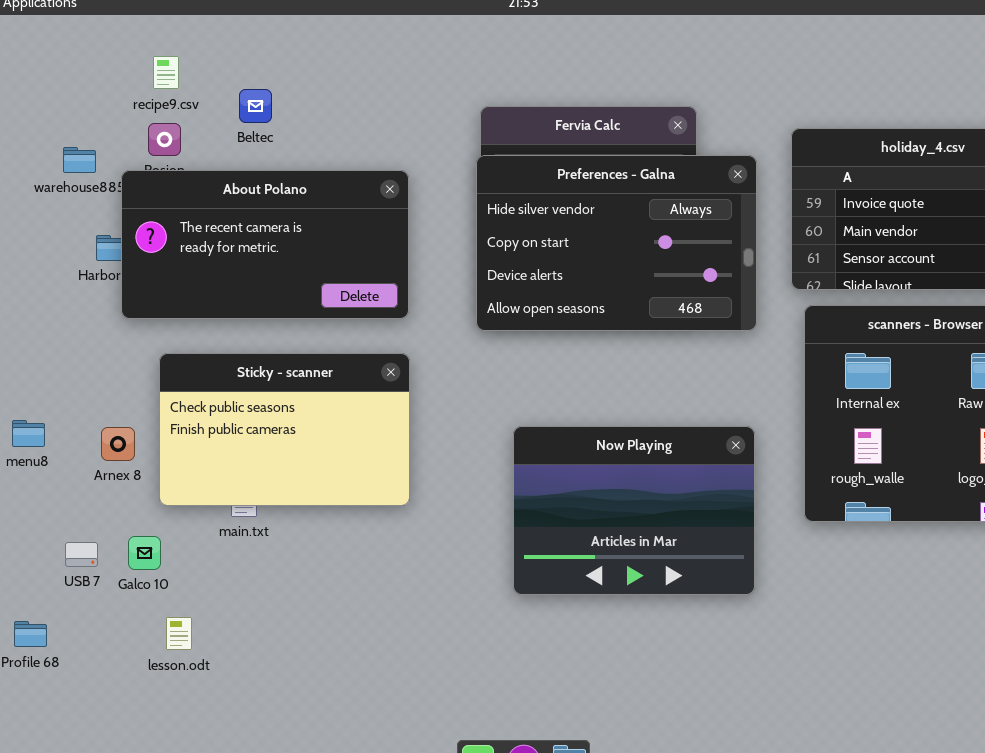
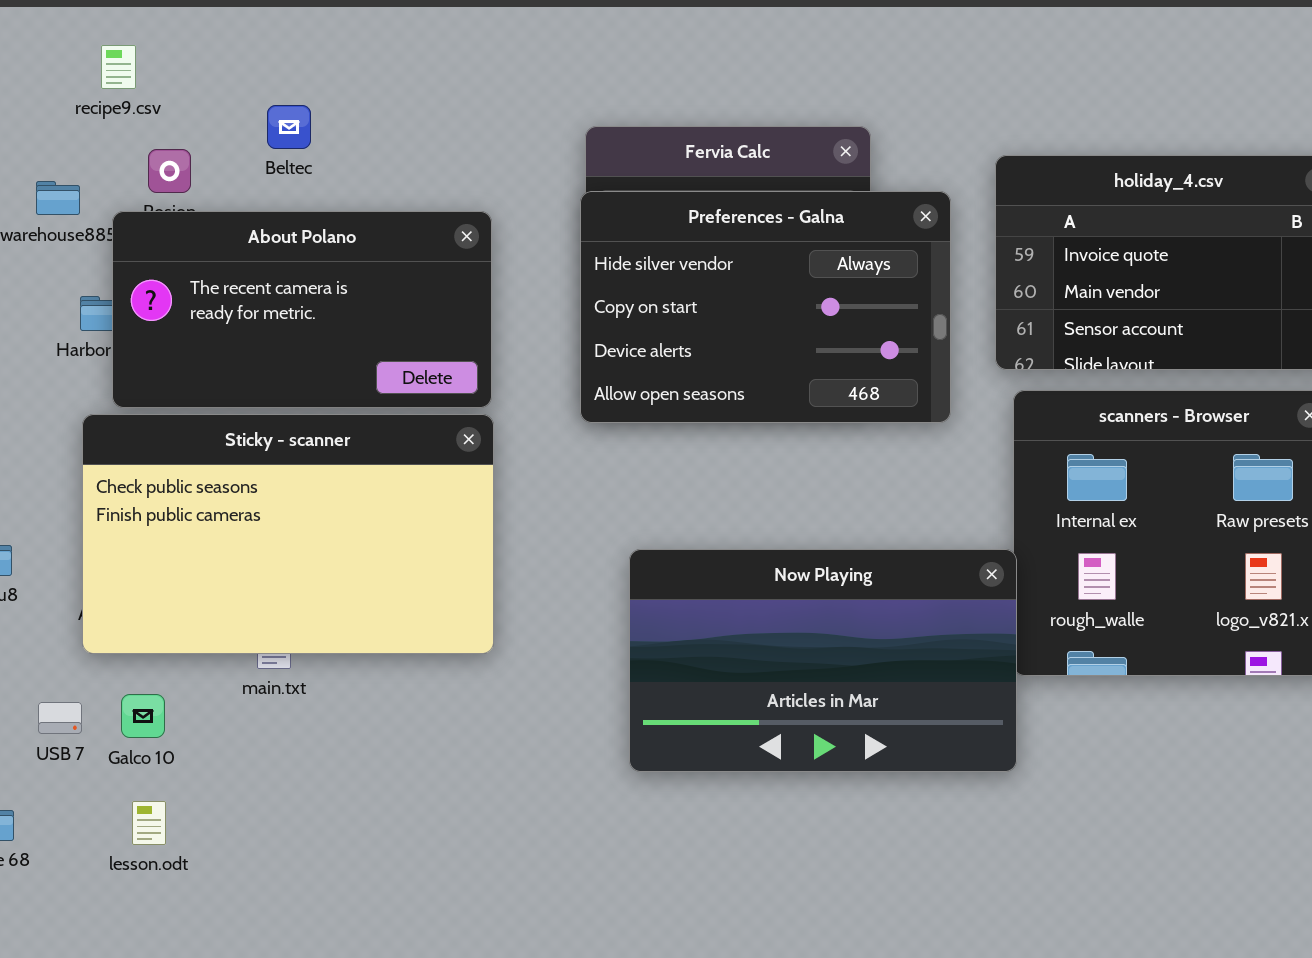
recipe9.csv: [153,56,179,89] -> [101,45,136,89], moved
Sticky - scanner: [159,353,410,506] -> [82,414,494,654], resized
Now Playing: [513,426,755,595] -> [629,549,1017,772], resized
lesson.odt: [166,617,192,650] -> [132,801,166,845], moved

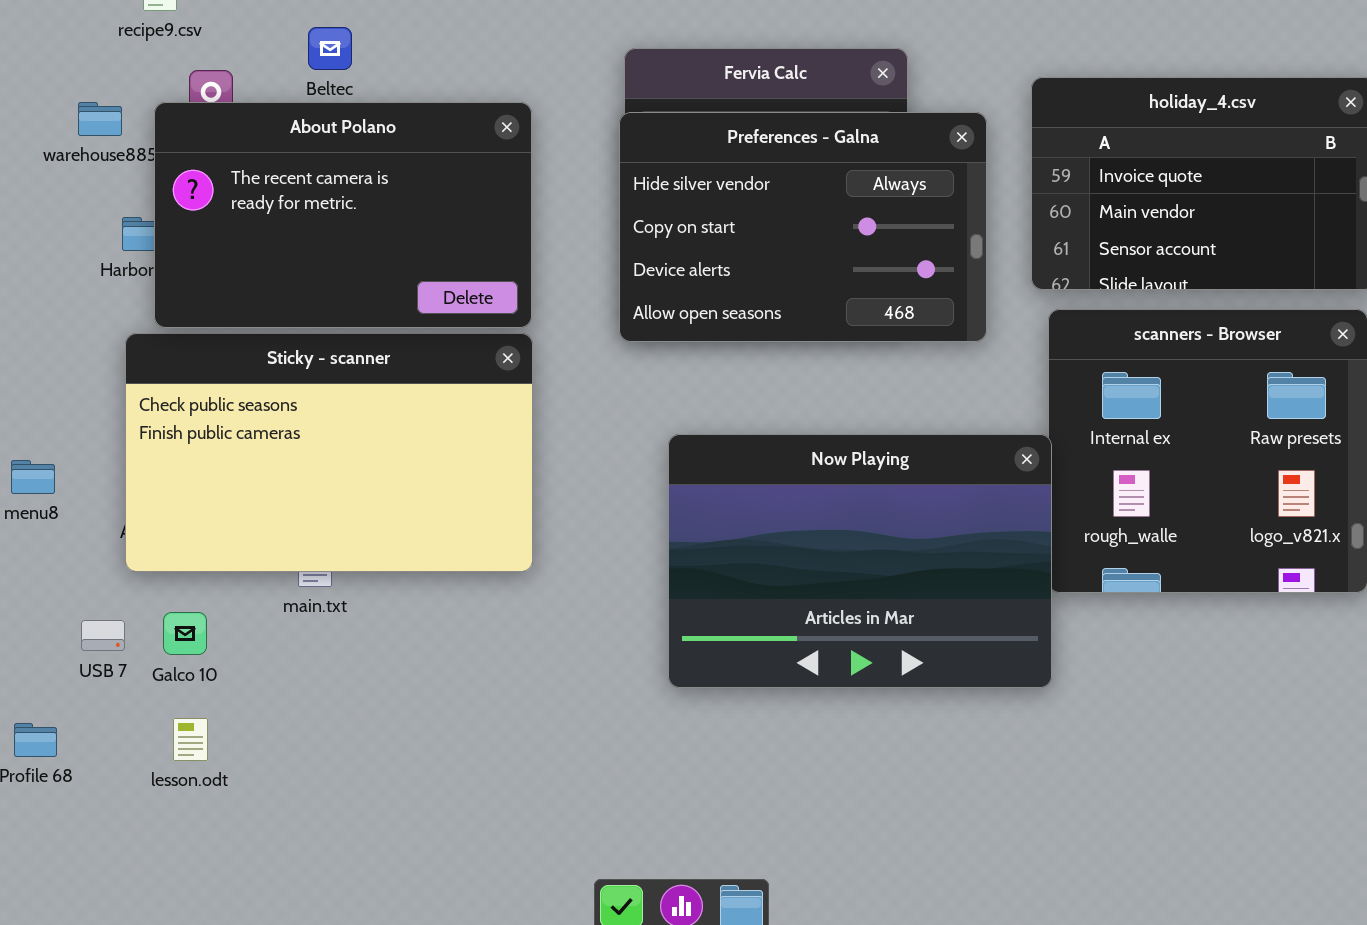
About Polano: [112,211,492,408] -> [154,102,532,328], resized
Now Playing: [629,549,1017,772] -> [668,434,1052,688], resized

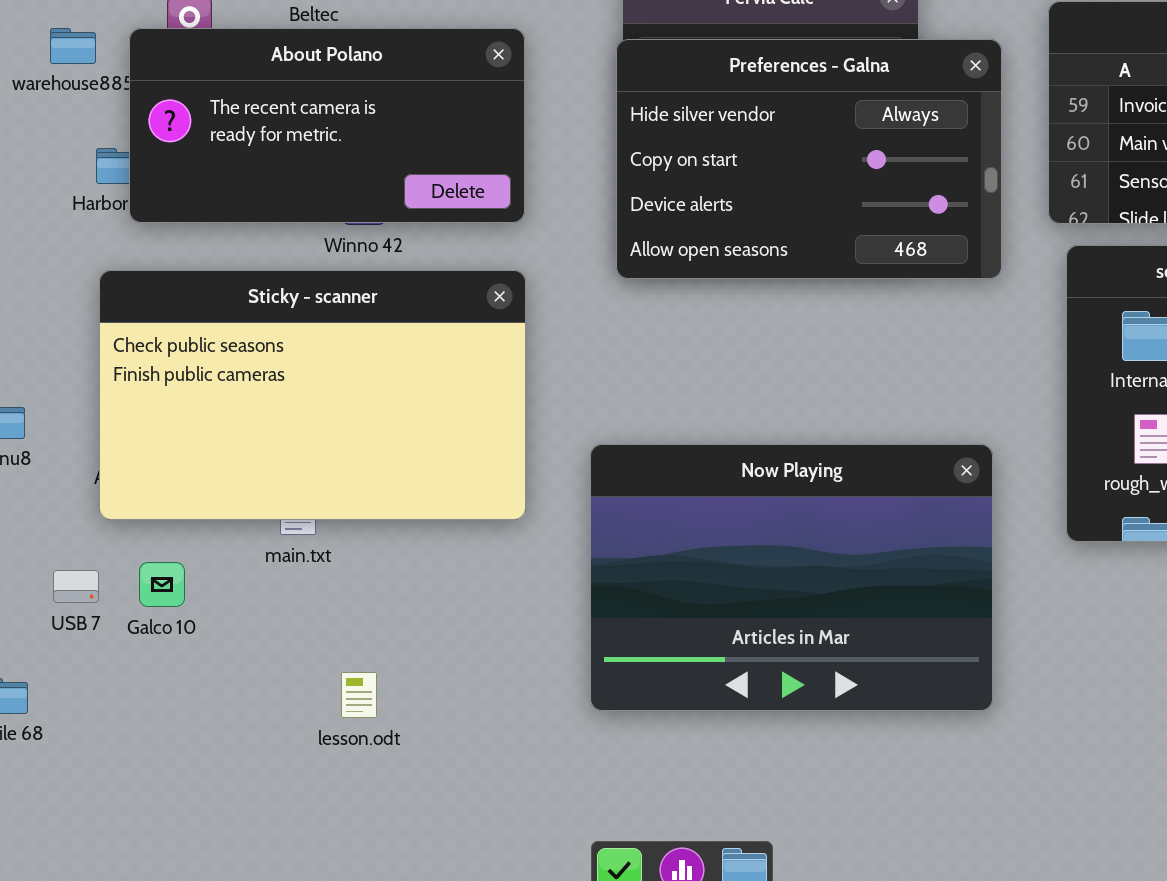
About Polano: [154,102,532,328] -> [129,28,525,223], resized
Now Playing: [668,434,1052,688] -> [590,444,993,711], moved
lesson.odt: [173,718,208,761] -> [341,672,377,718], moved

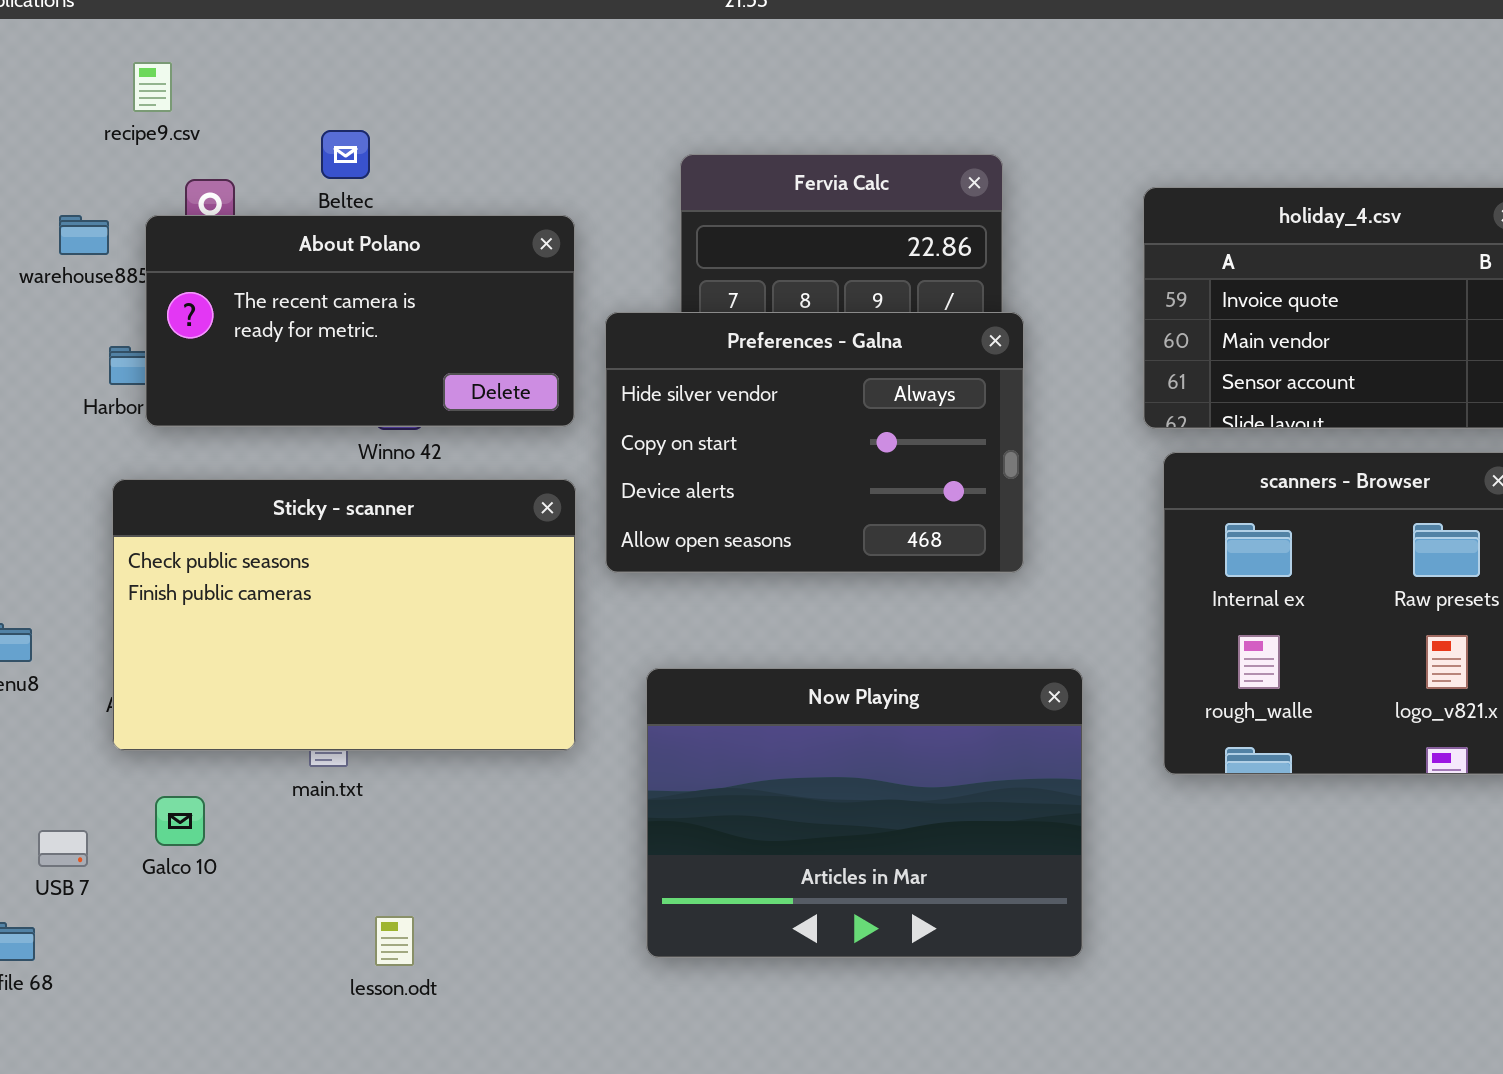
Preferences - Galna: [616,39,1002,279] -> [605,312,1024,573], moved
USB 7: [53,570,99,603] -> [38,830,88,867], moved

